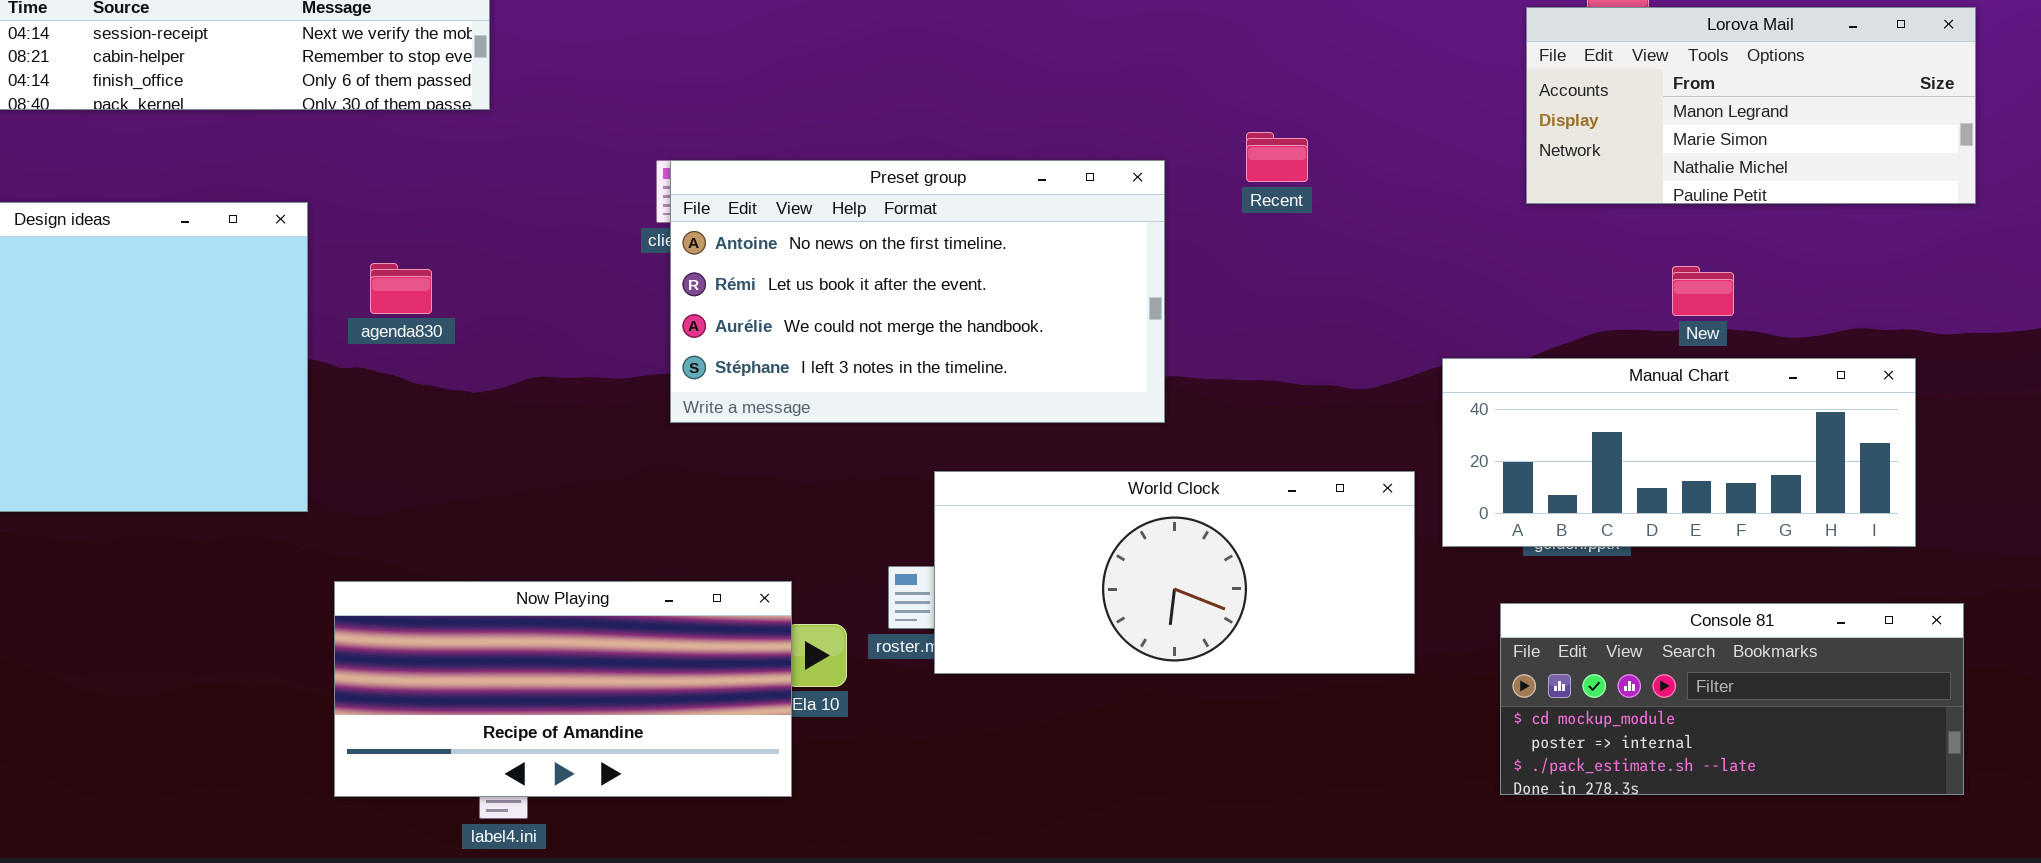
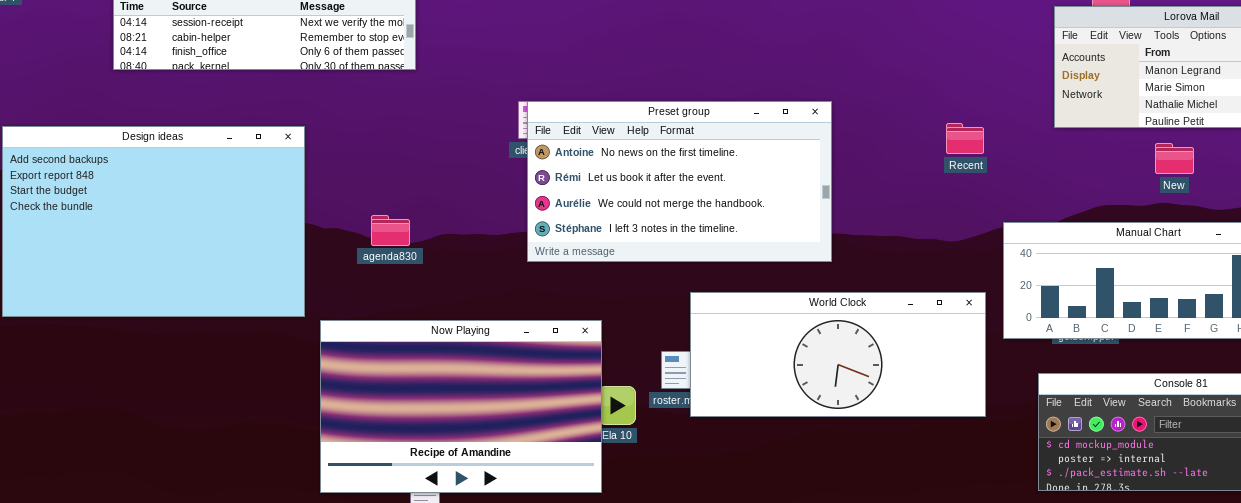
Recent: [1246,132,1308,182] -> [946,123,984,154], moved
agenda830: [370,263,432,314] -> [371,215,410,246], moved
New: [1672,266,1734,316] -> [1155,143,1194,174], moved
Now Playing: [334,581,792,797] -> [320,320,602,493], resized

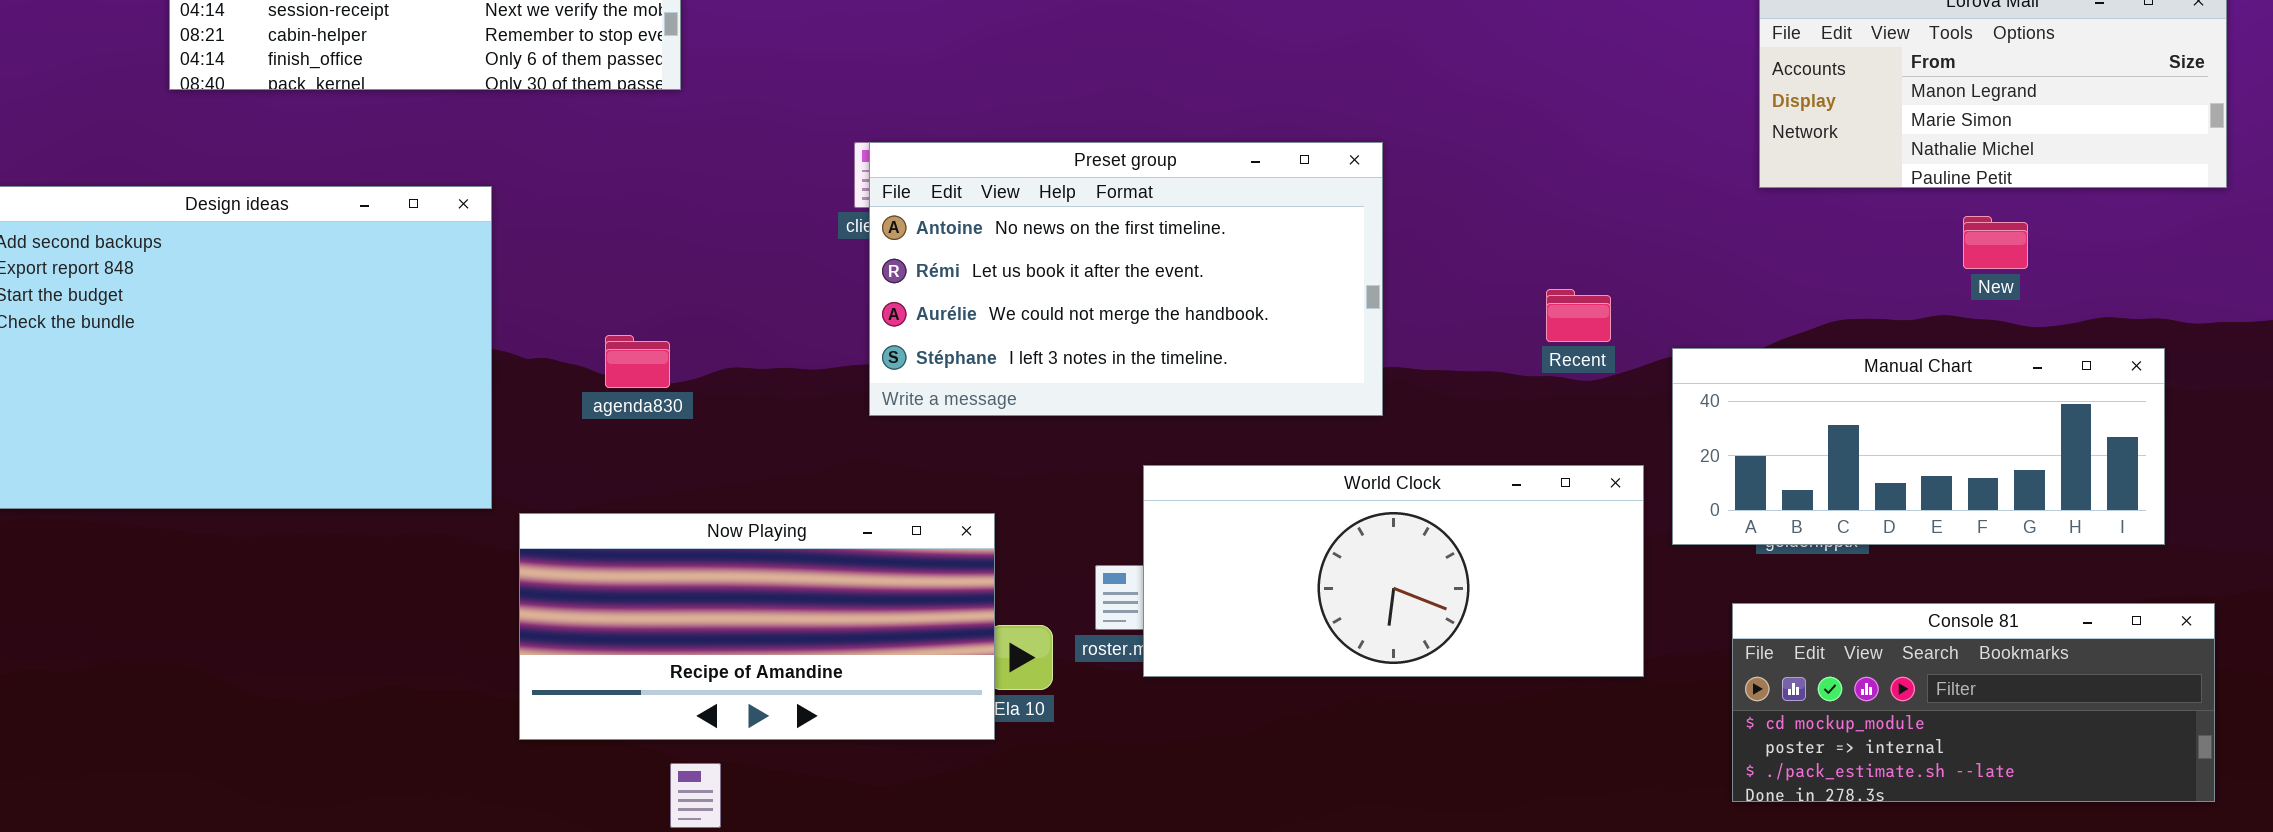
Recent: [946,123,984,154] -> [1546,289,1611,342], moved
New: [1155,143,1194,174] -> [1963,216,2028,269], moved
Now Playing: [320,320,602,493] -> [519,513,995,740], resized

